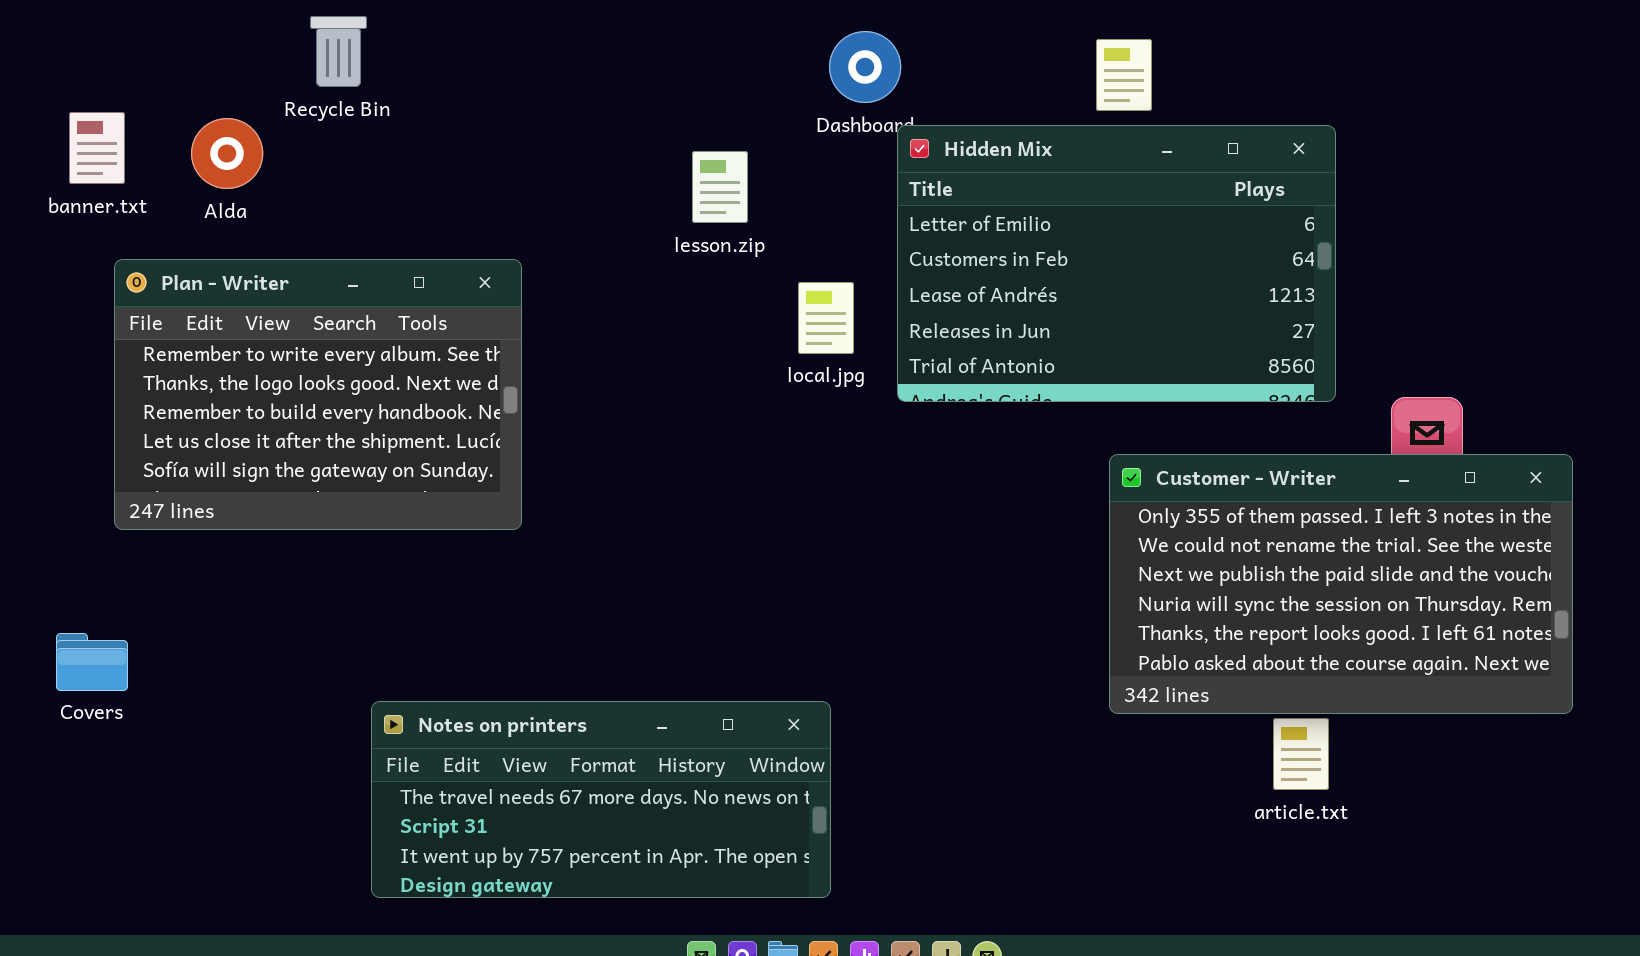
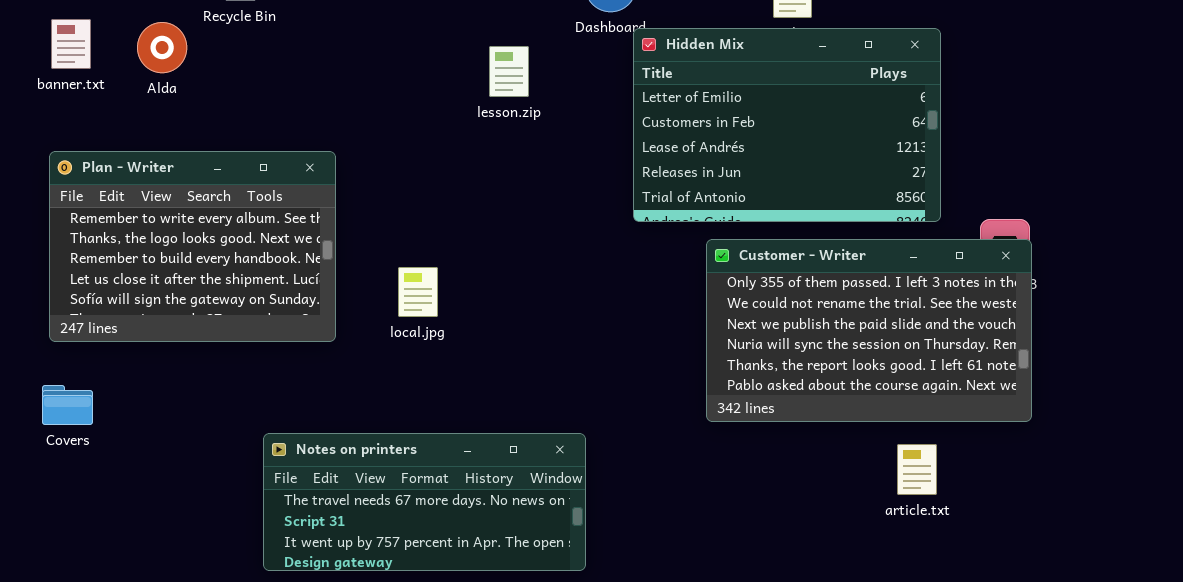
Plan - Writer: [114,259,522,530] -> [49,151,336,342], moved
local.jpg: [798,282,854,354] -> [398,267,438,317], moved
Customer - Writer: [1109,454,1573,714] -> [706,239,1032,422], moved

